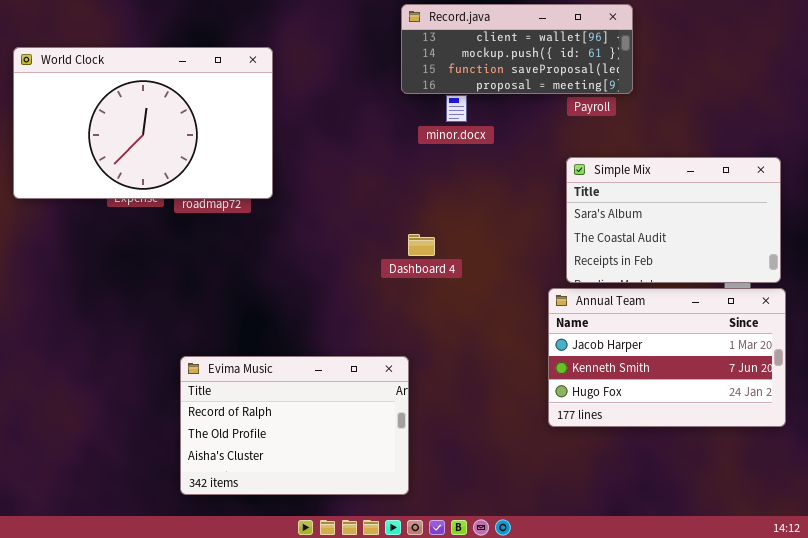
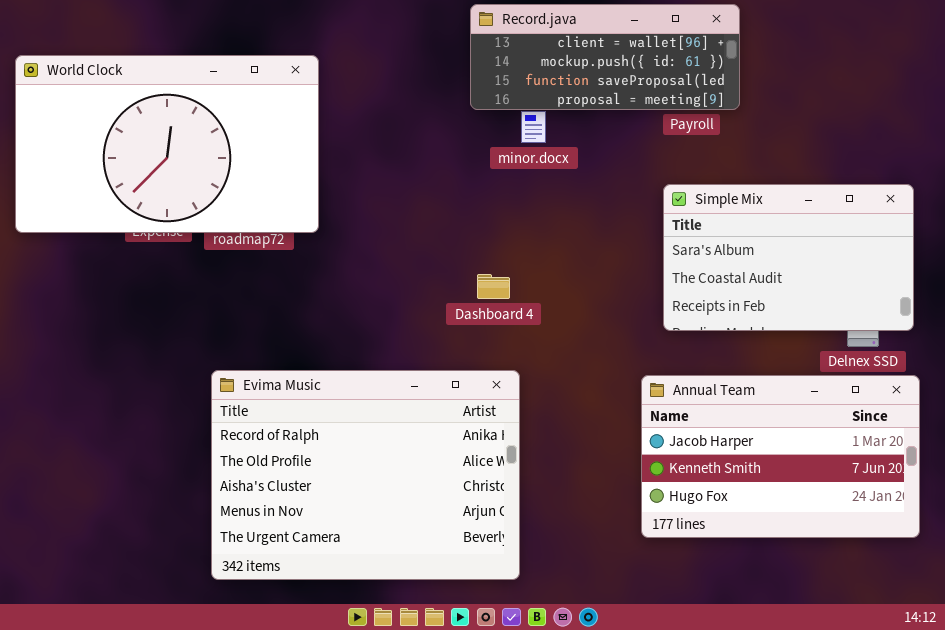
Annual Team: [548,288,786,427] -> [641,375,920,538], moved
Evima Music: [180,356,409,495] -> [211,370,520,580], resized

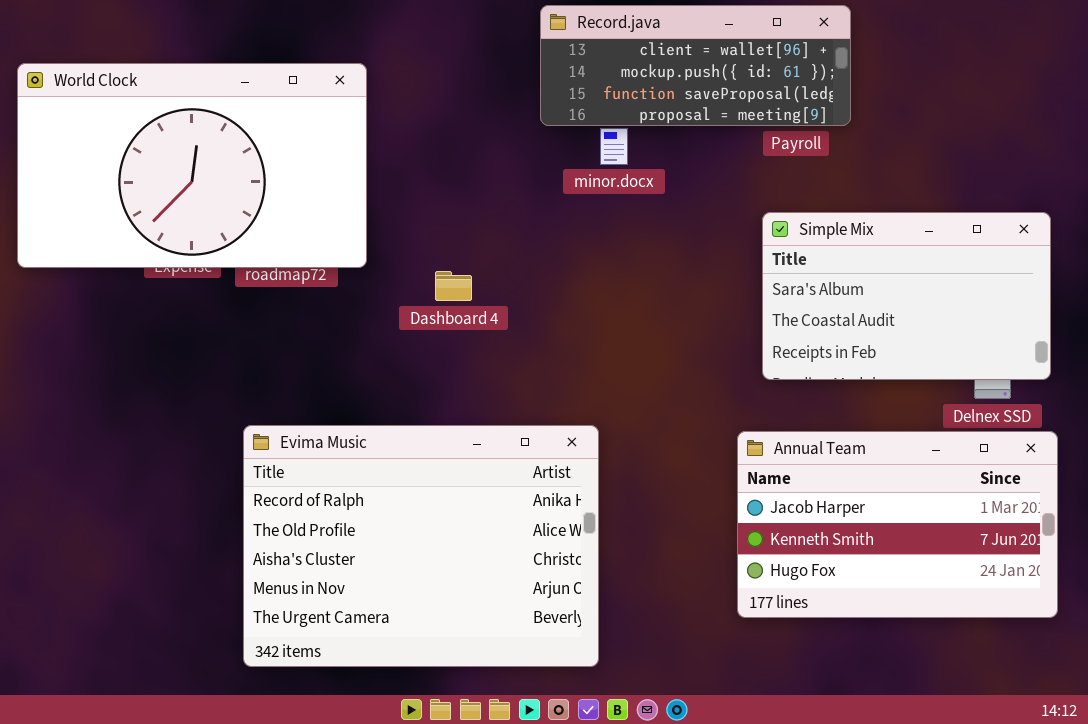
Dashboard 4: [477,274,510,299] -> [435,271,472,301], moved

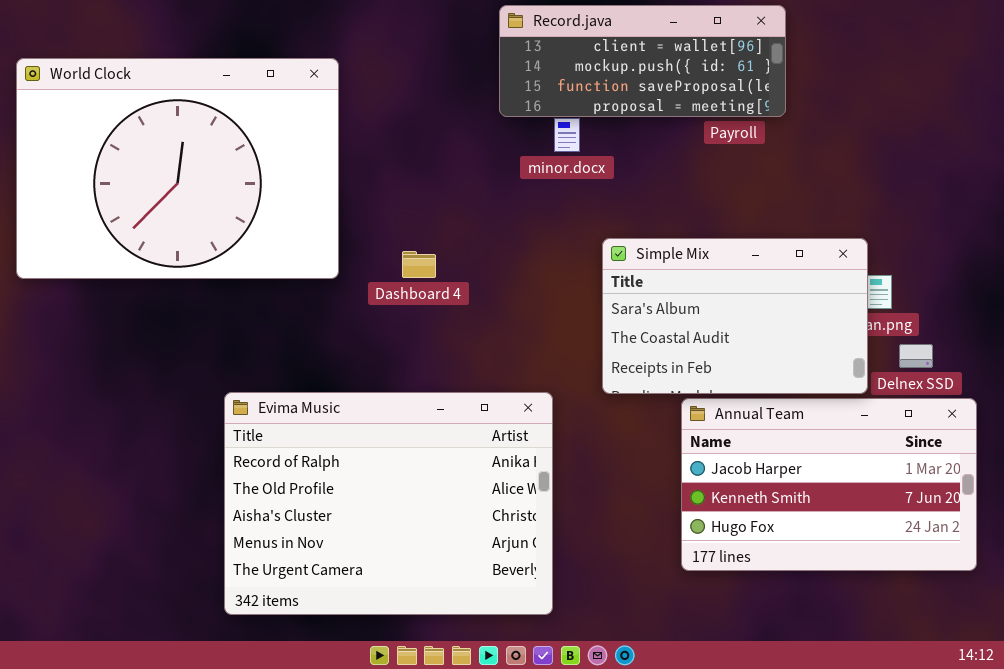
World Clock: [17,63,367,268] -> [16,58,339,279], resized
Simple Mix: [762,212,1051,380] -> [602,238,868,394], moved

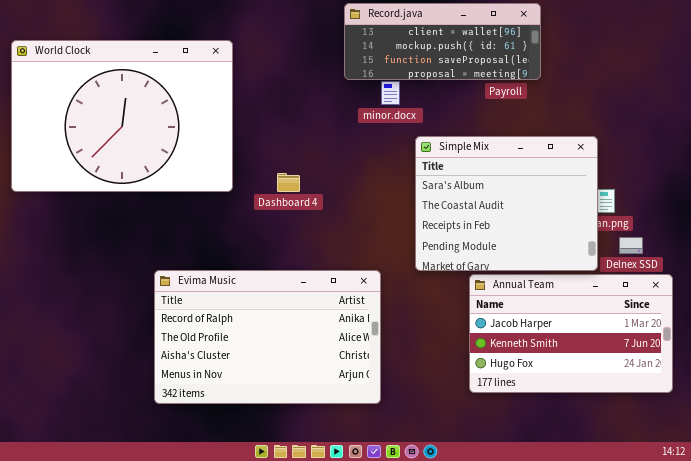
Simple Mix: [602,238,868,394] -> [415,136,598,271], resized
Evima Music: [224,392,553,615] -> [154,270,381,404], resized

